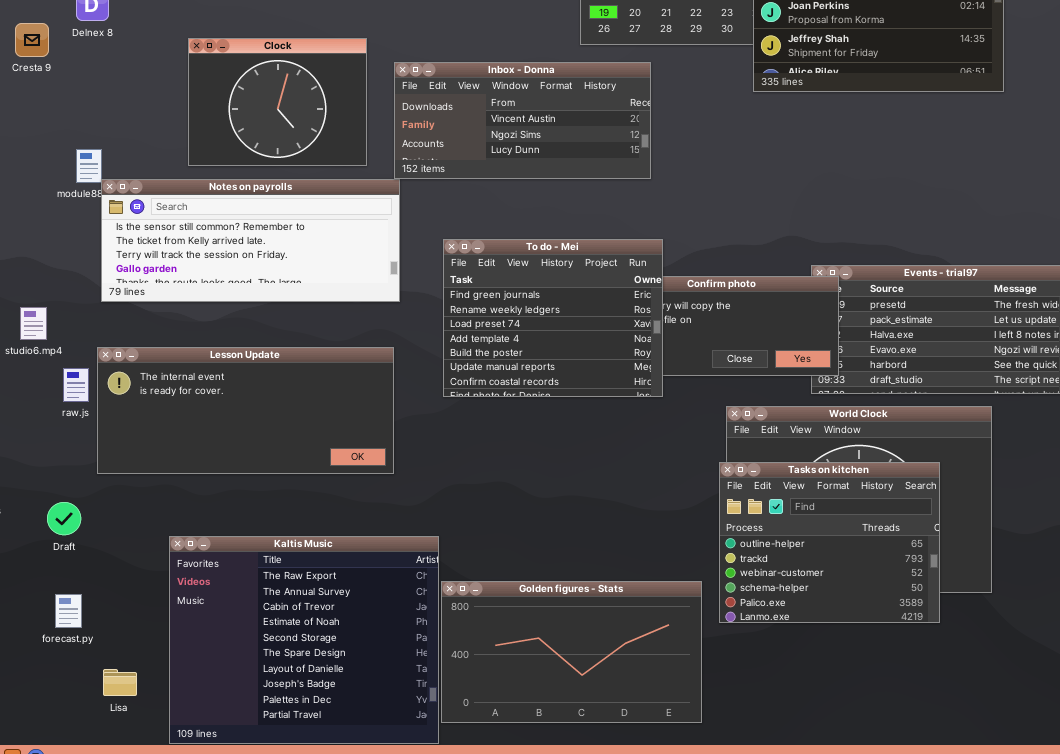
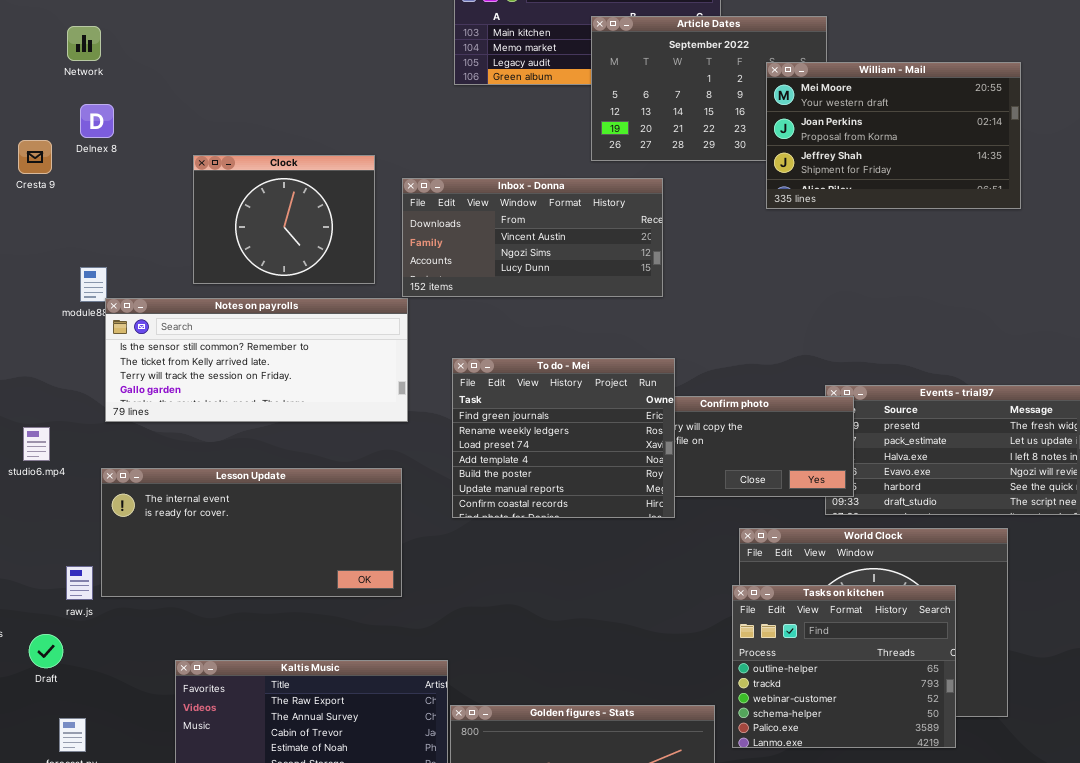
raw.js: [63,368,89,402] -> [66,566,93,600], moved
Draft: [47,502,81,535] -> [29,634,63,668], moved

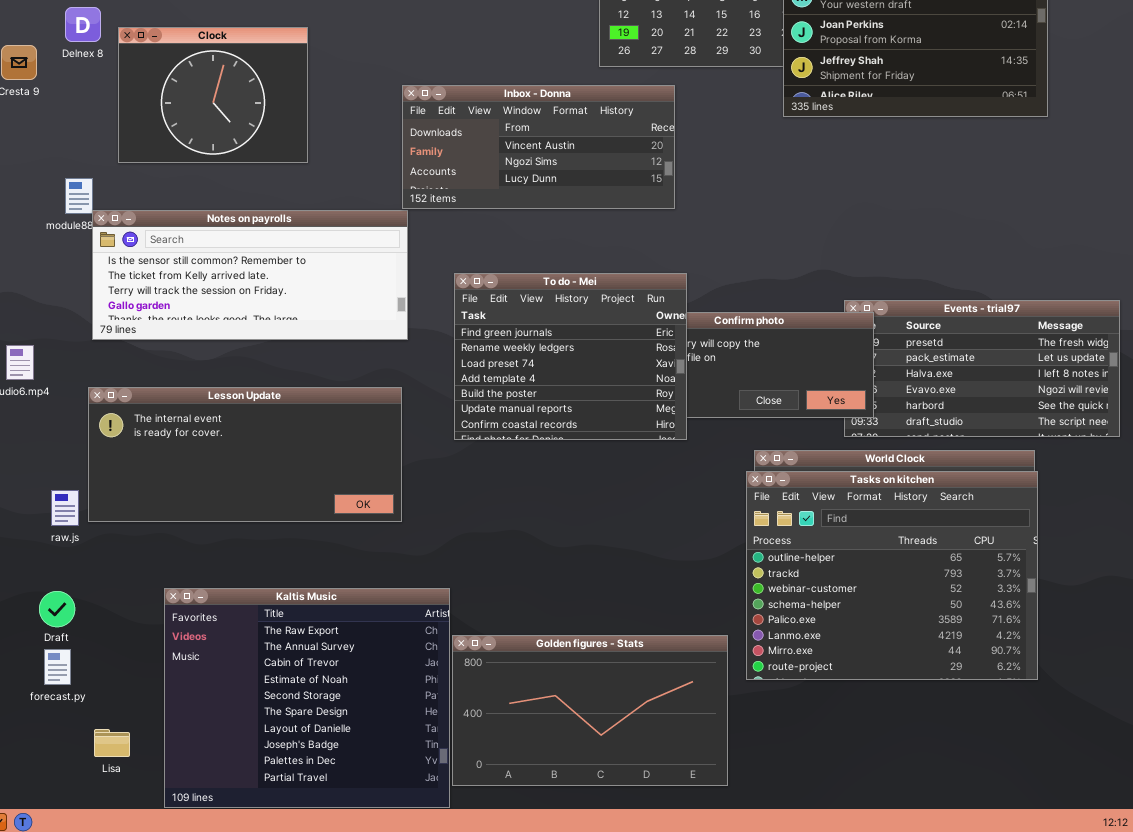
Clock: [193,155,375,284] -> [118,27,308,163], moved
Tasks on kitchen: [732,585,956,748] -> [746,471,1038,680], resized
Draft: [29,634,63,668] -> [39,591,75,627], moved

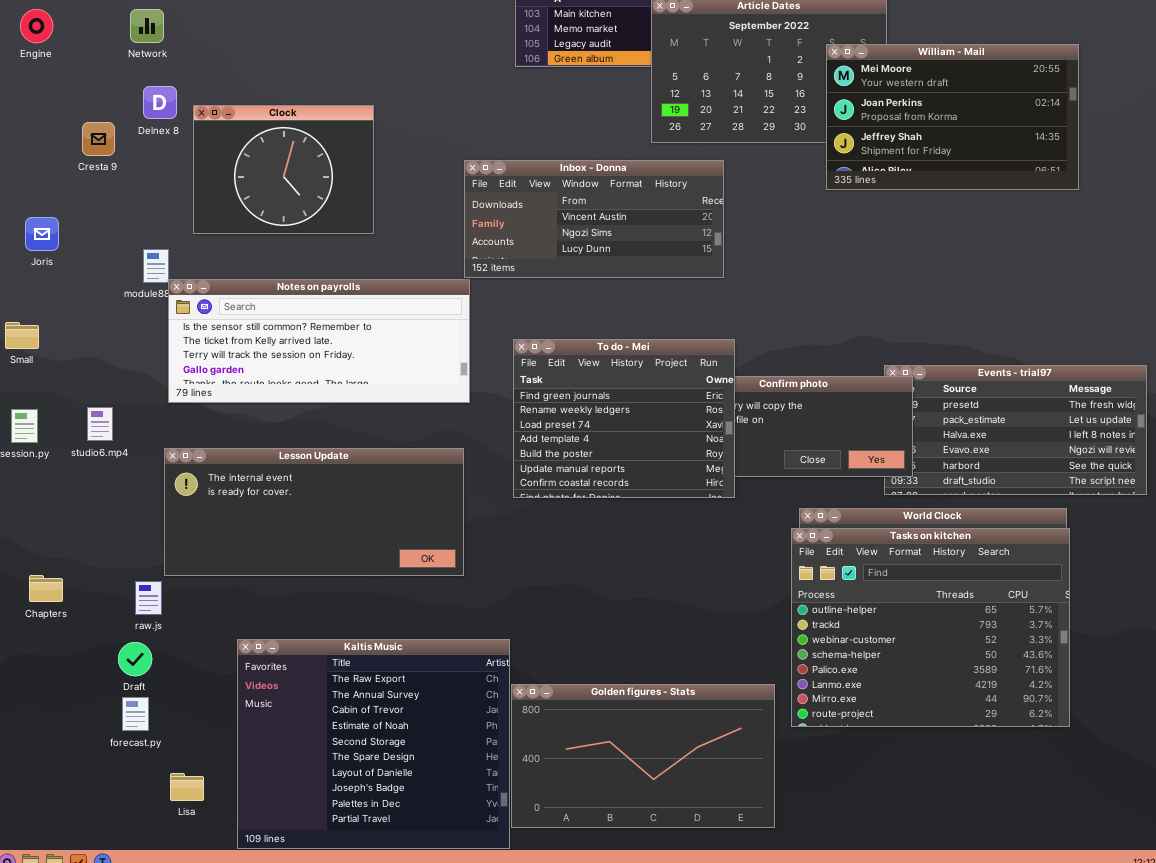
raw.js: [51,490,79,526] -> [135,581,162,615], moved

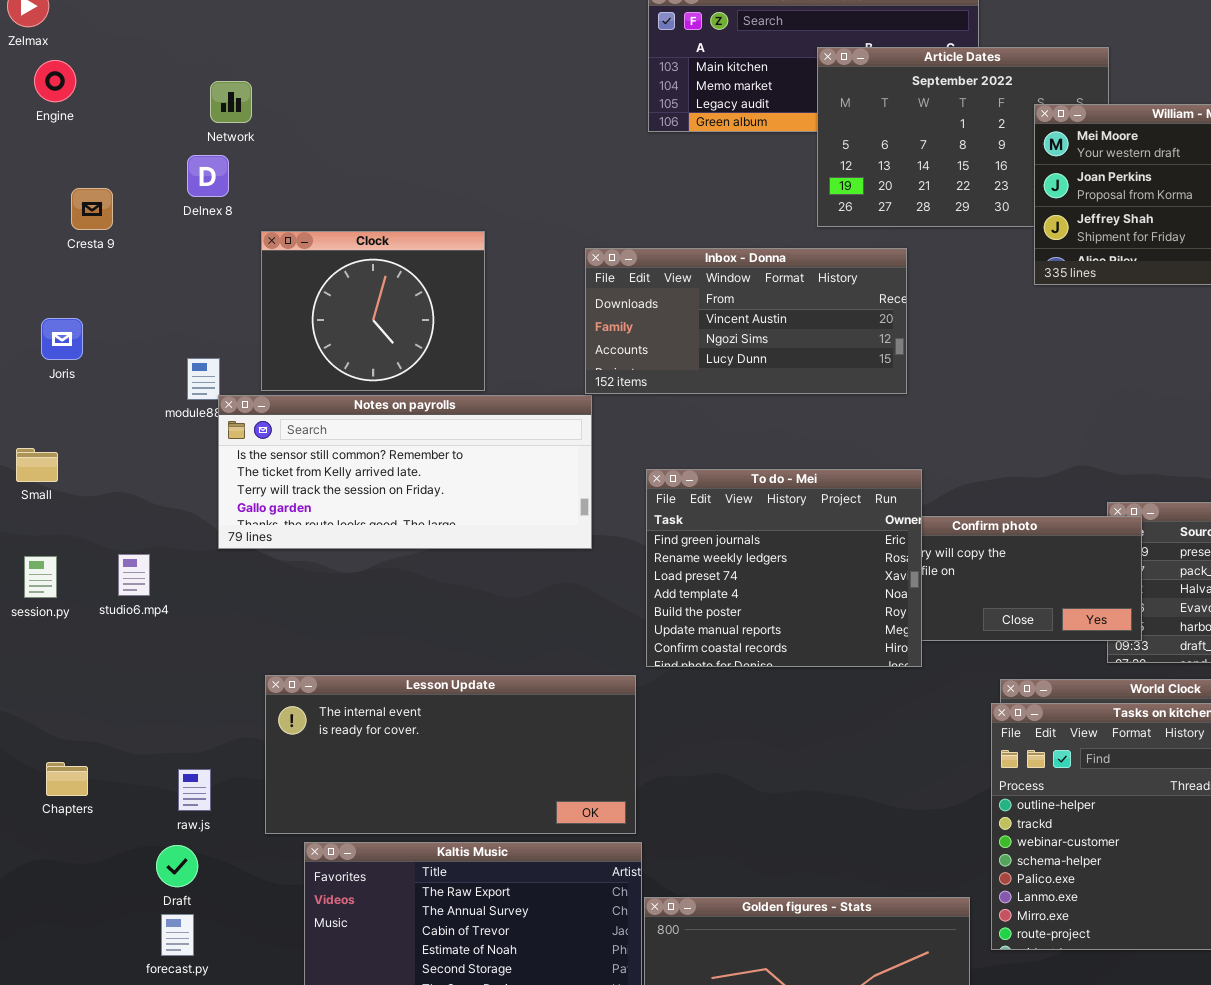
Network: [130,9,164,43] -> [210,81,252,123], moved
Clock: [193,105,374,234] -> [261,231,485,391], moved
Cresta 9: [82,122,115,156] -> [71,188,113,230], moved
Lesson Update: [164,448,464,576] -> [265,675,636,834], moved

